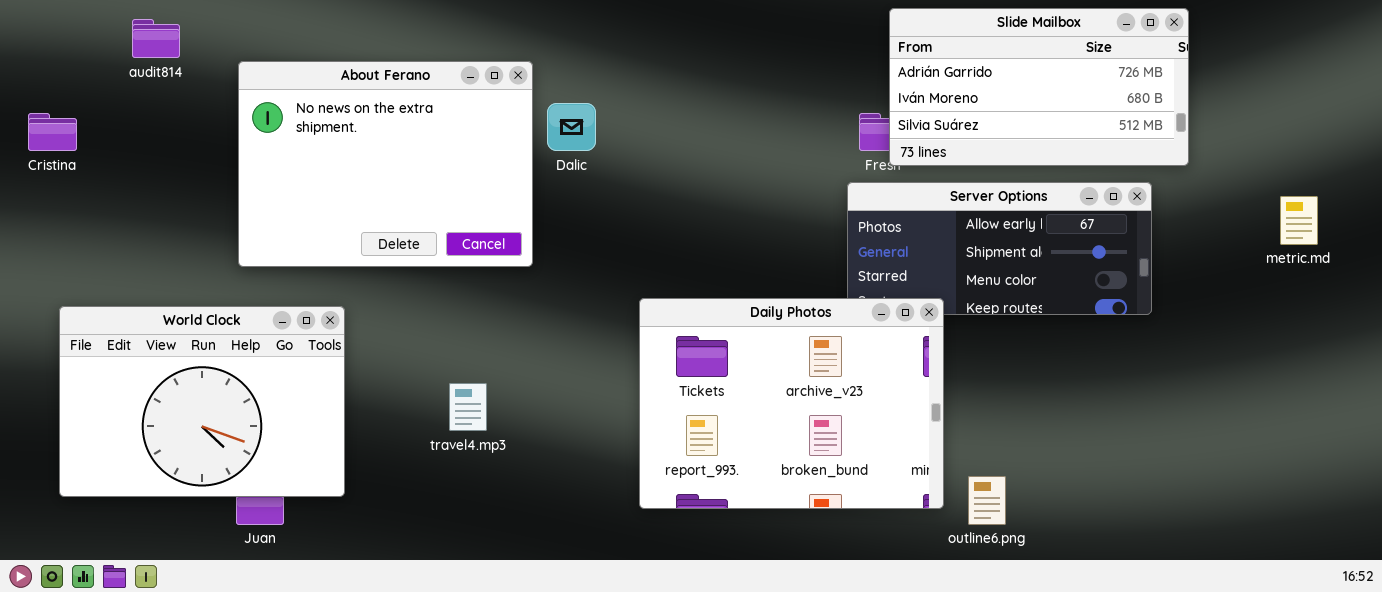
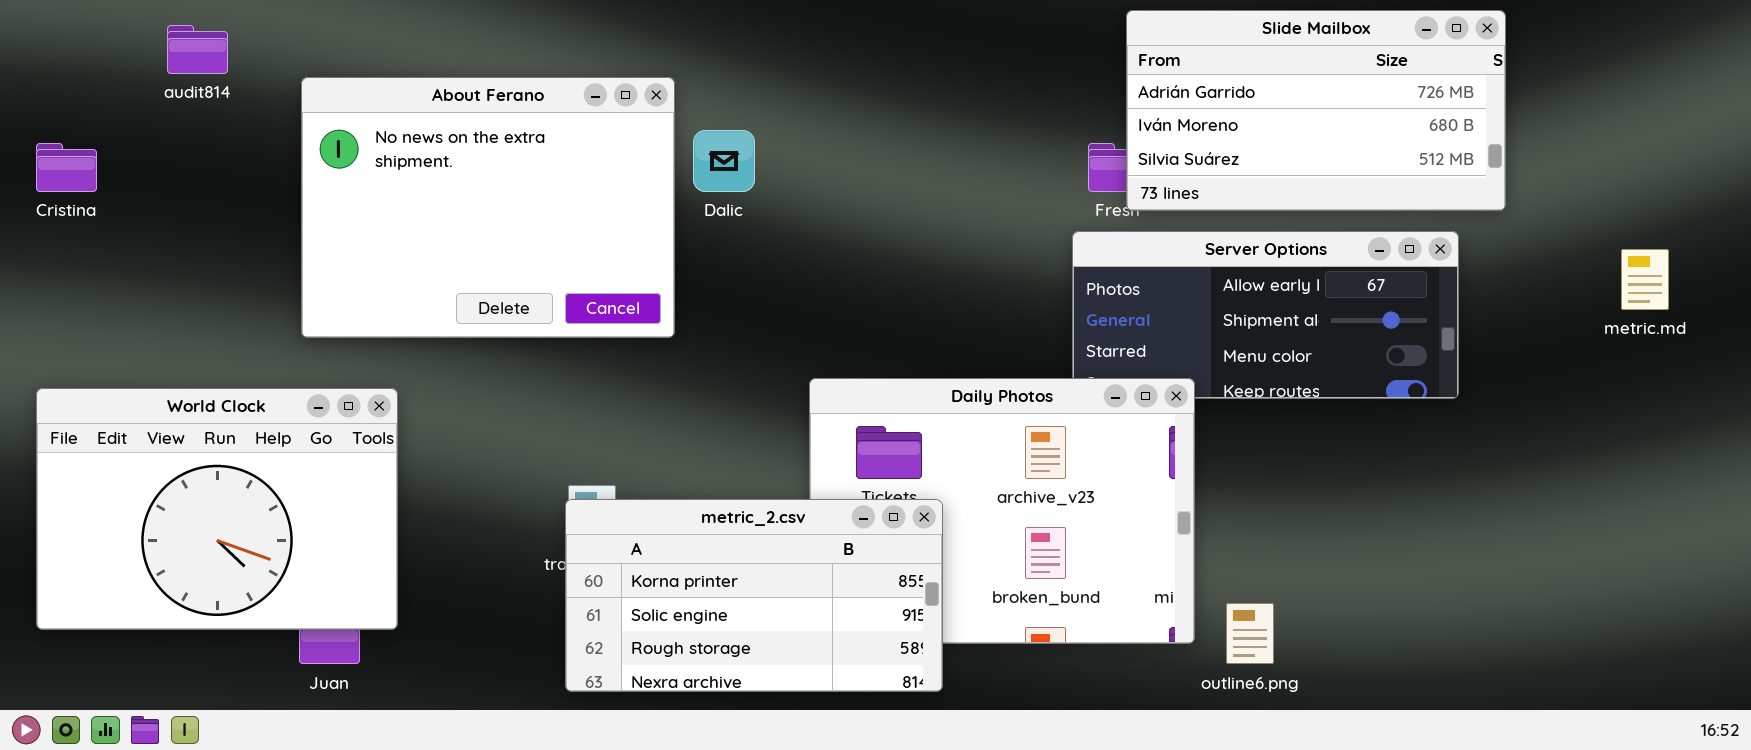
World Clock: [59,306,345,497] -> [36,388,398,630], moved
metric_2.csv: none -> [565,499,943,692], opened

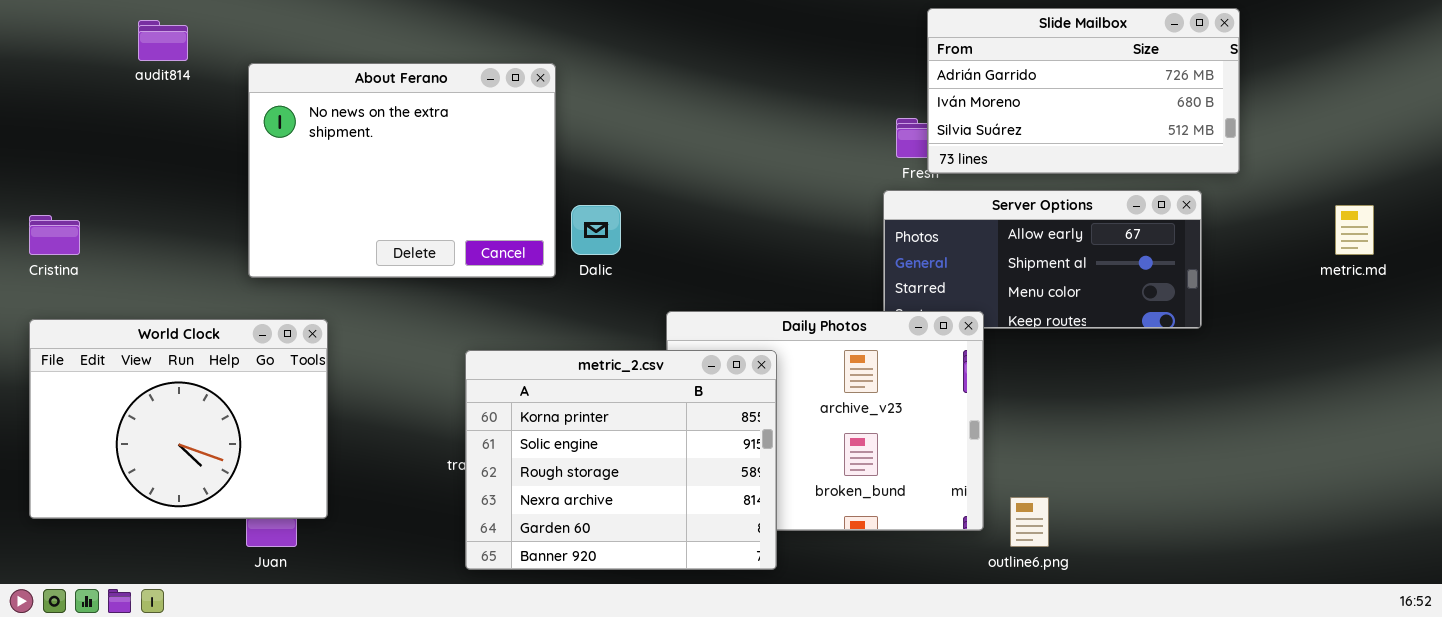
Dalic: [693,130,755,192] -> [571,205,621,255], moved
Cristina: [36,143,97,192] -> [29,215,80,255], moved
metric_2.csv: [565,499,943,692] -> [465,350,777,570], resized

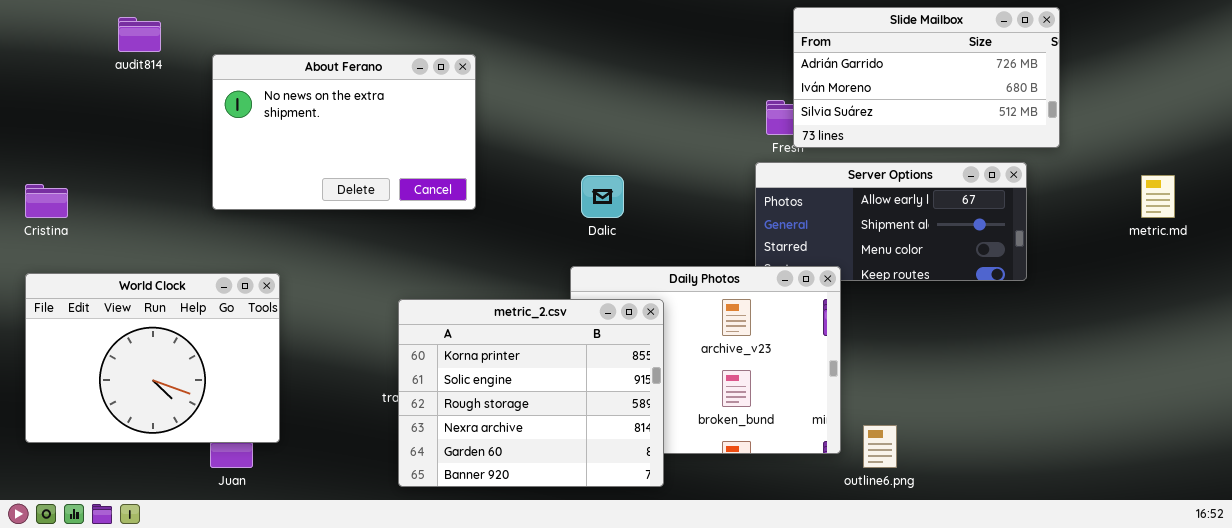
About Ferano: [248,63,556,278] -> [212,54,476,210], resized
Dalic: [571,205,621,255] -> [581,175,624,218], moved

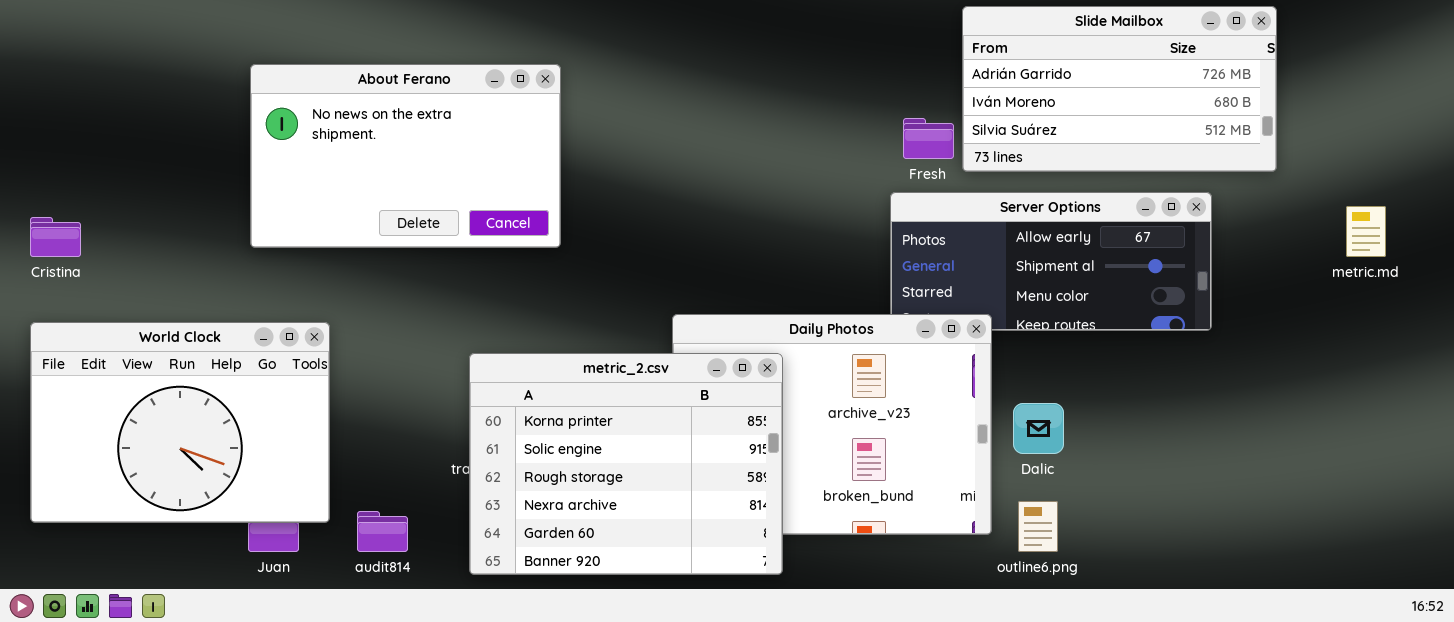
Slide Mailbox: [793,7,1060,148] -> [962,6,1277,172], moved
audit814: [118,17,161,52] -> [357,511,408,552], moved
Dalic: [581,175,624,218] -> [1013,403,1064,454], moved

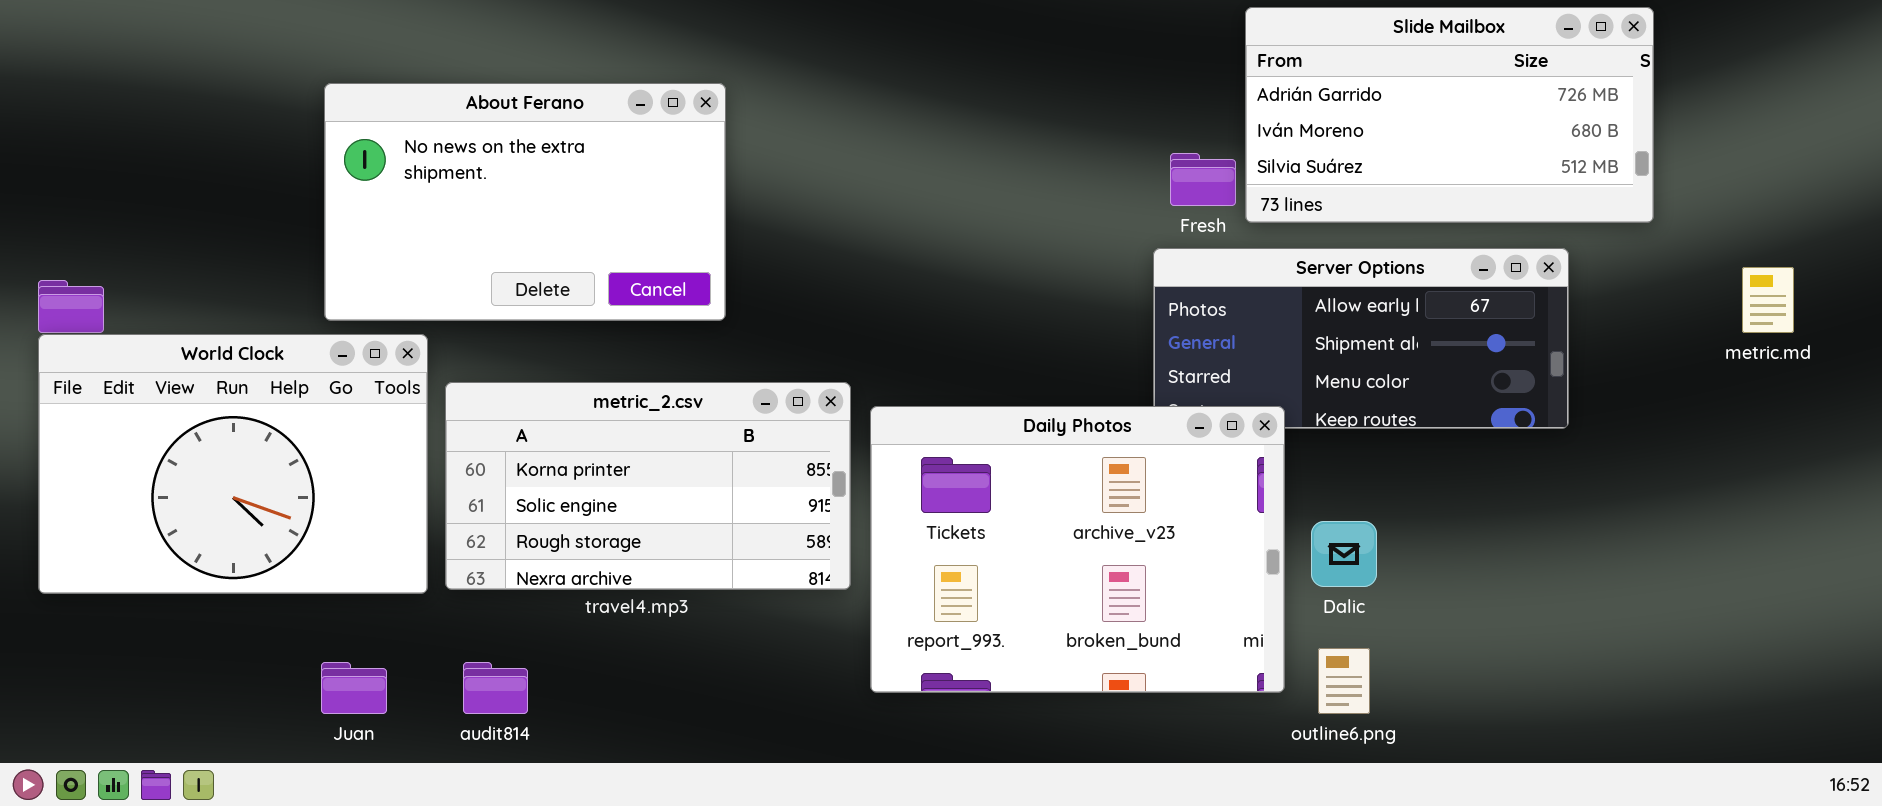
World Clock: [30,322,330,523] -> [38,334,428,594], moved
metric_2.csv: [469,353,783,575] -> [445,382,851,590], moved, resized

